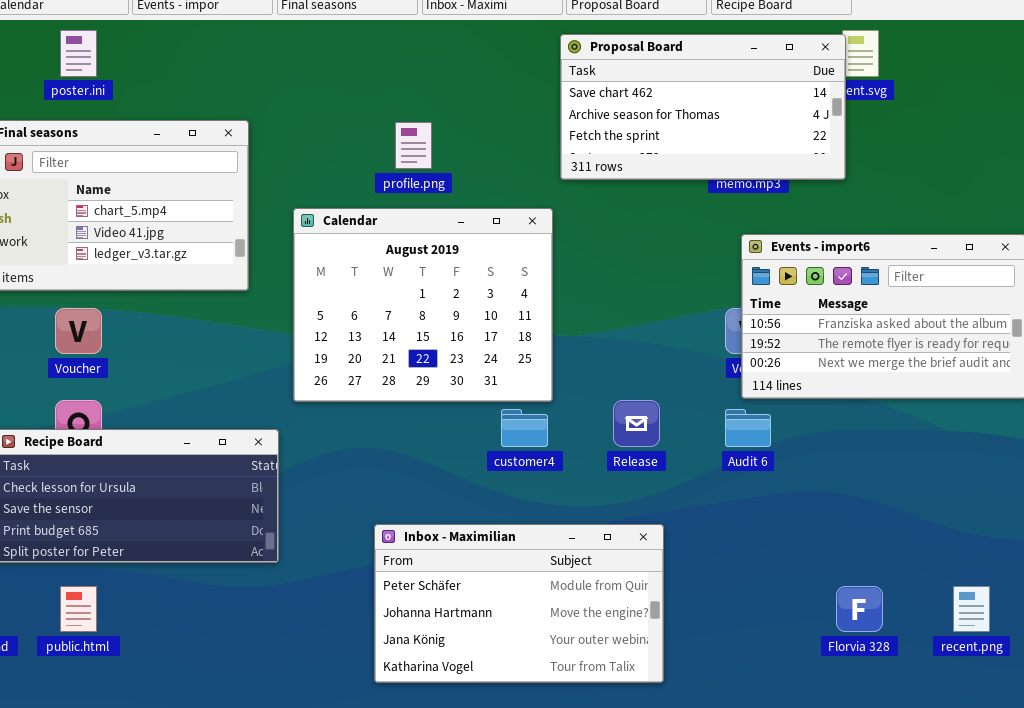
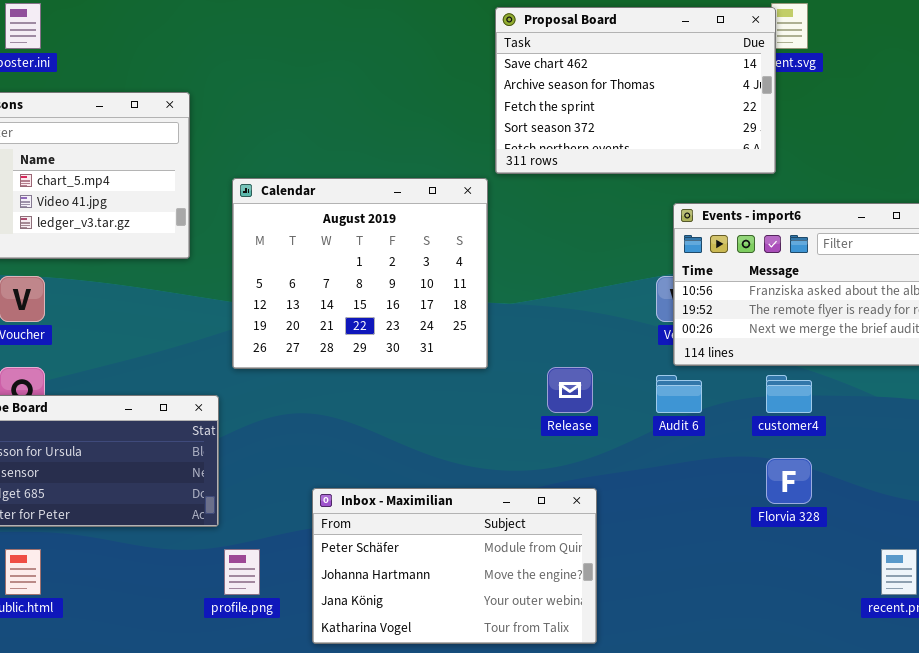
Proposal Board: [560,34,846,180] -> [495,7,776,174], resized
profile.png: [395,122,432,169] -> [224,549,260,595], moved
customer4: [501,409,548,447] -> [766,375,812,413], moved
Florvia 328: [836,586,883,632] -> [766,458,812,504], moved

